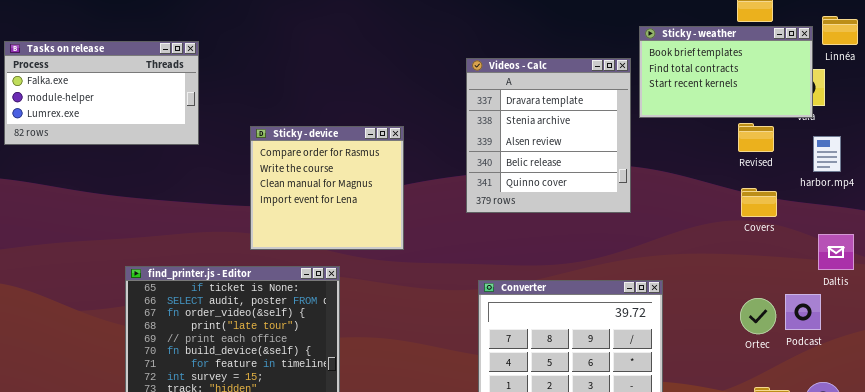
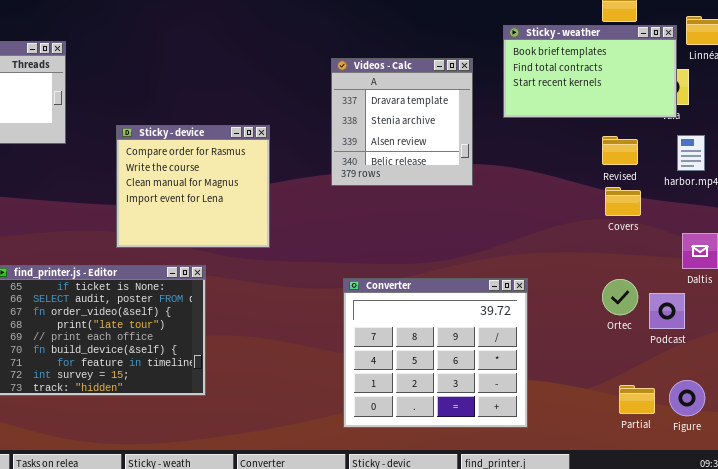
Videos - Calc: [466,58,631,213] -> [331,58,473,186], resized
Revised: [738,123,774,152] -> [602,136,638,165], moved
Ortec: [740,298,776,334] -> [602,279,638,315], moved

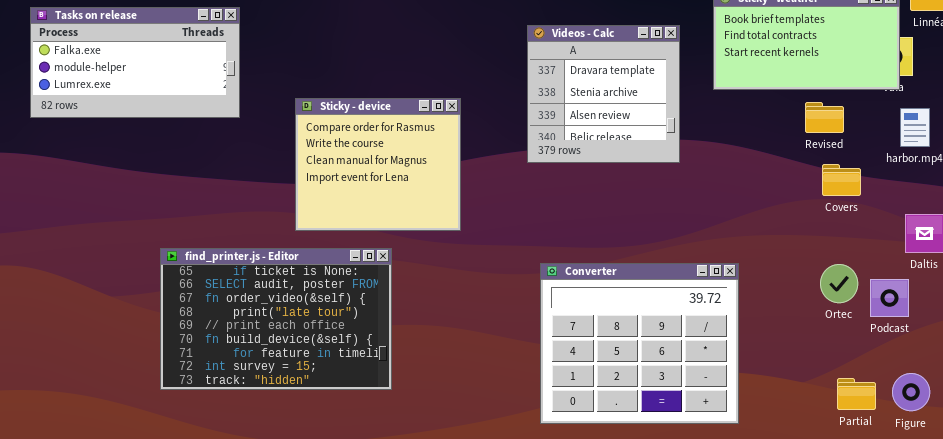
Revised: [602,136,638,165] -> [805,102,844,133], moved

